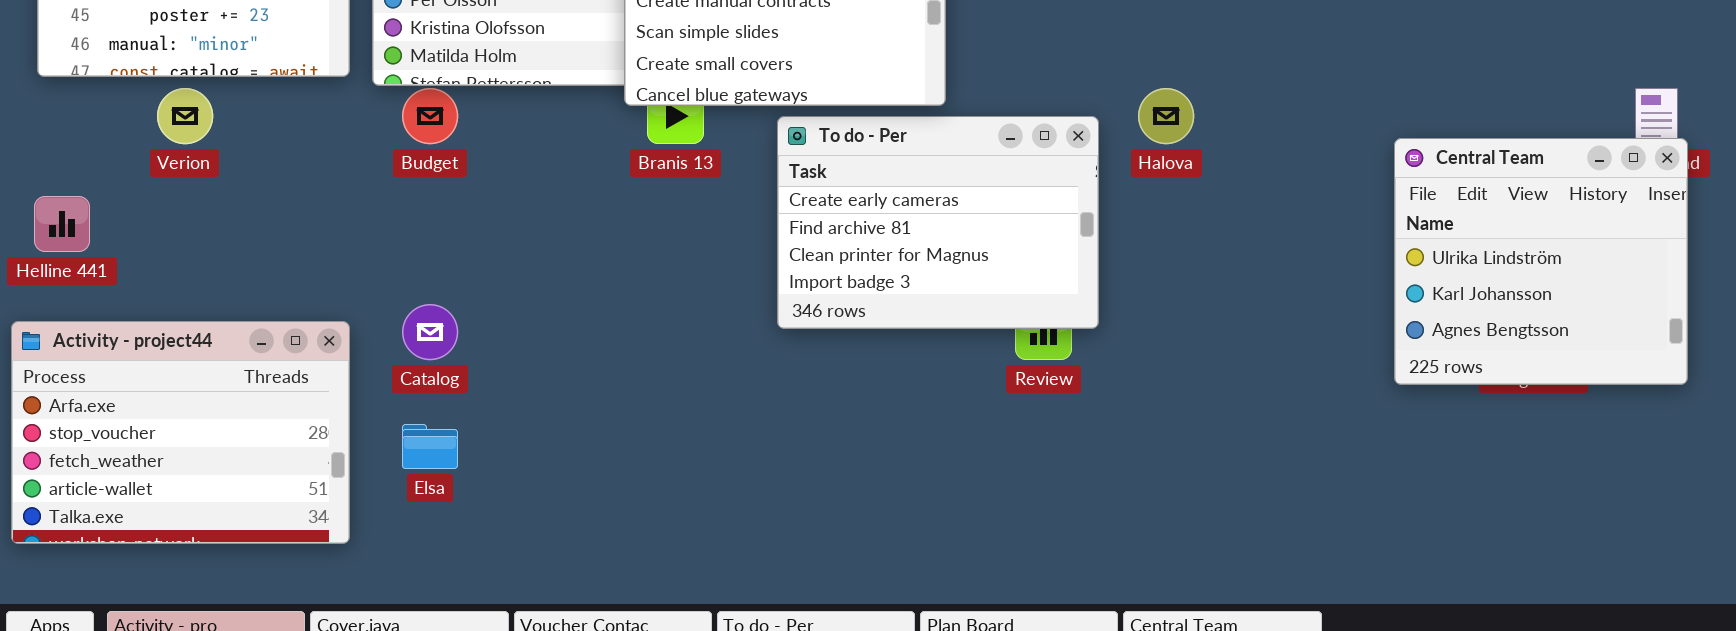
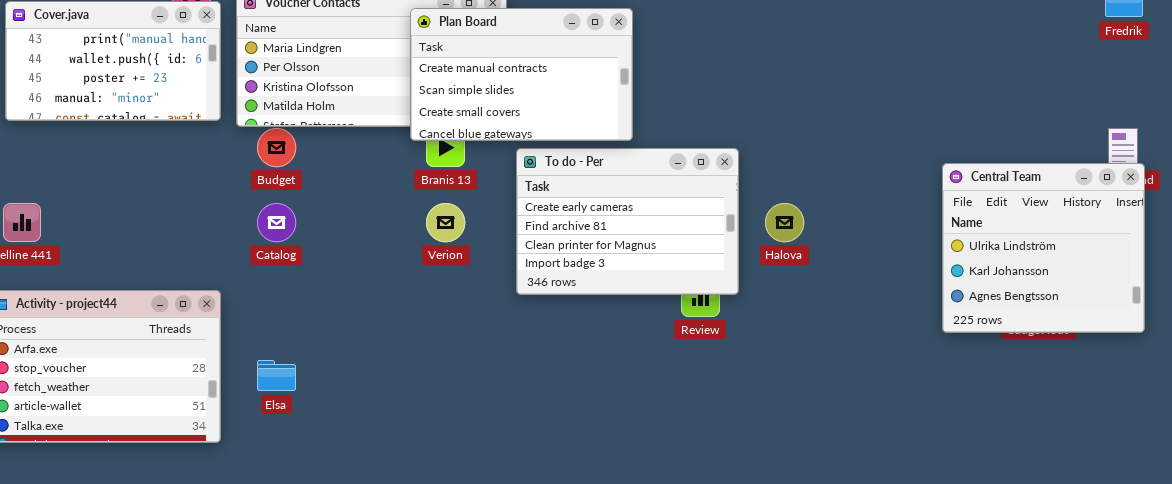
Verion: [157,88,213,144] -> [426,203,465,242], moved
Halova: [1138,88,1194,144] -> [765,203,804,242], moved
Catalog: [402,304,458,360] -> [257,203,296,242], moved

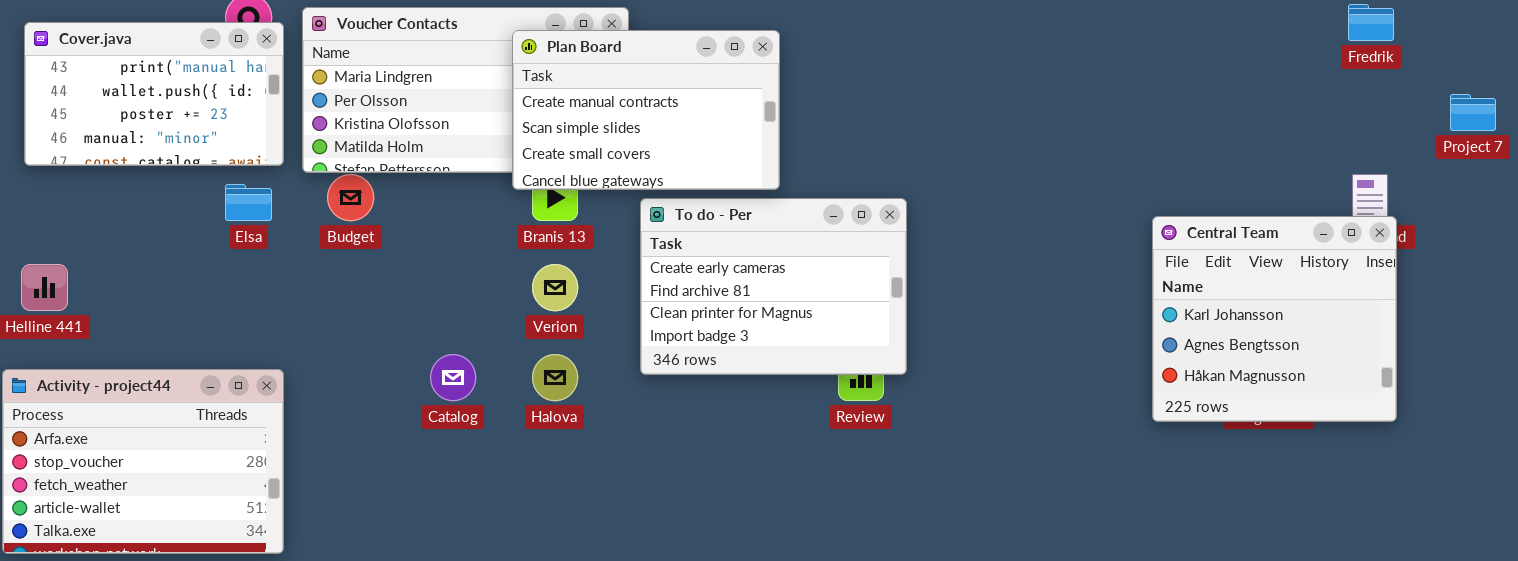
Central Team: [942,163,1145,333] -> [1152,216,1397,422], scrolled down 1 row
Catalog: [257,203,296,242] -> [430,354,476,401], moved
Halova: [765,203,804,242] -> [532,354,578,401], moved
Elsa: [257,360,296,391] -> [225,184,272,221], moved

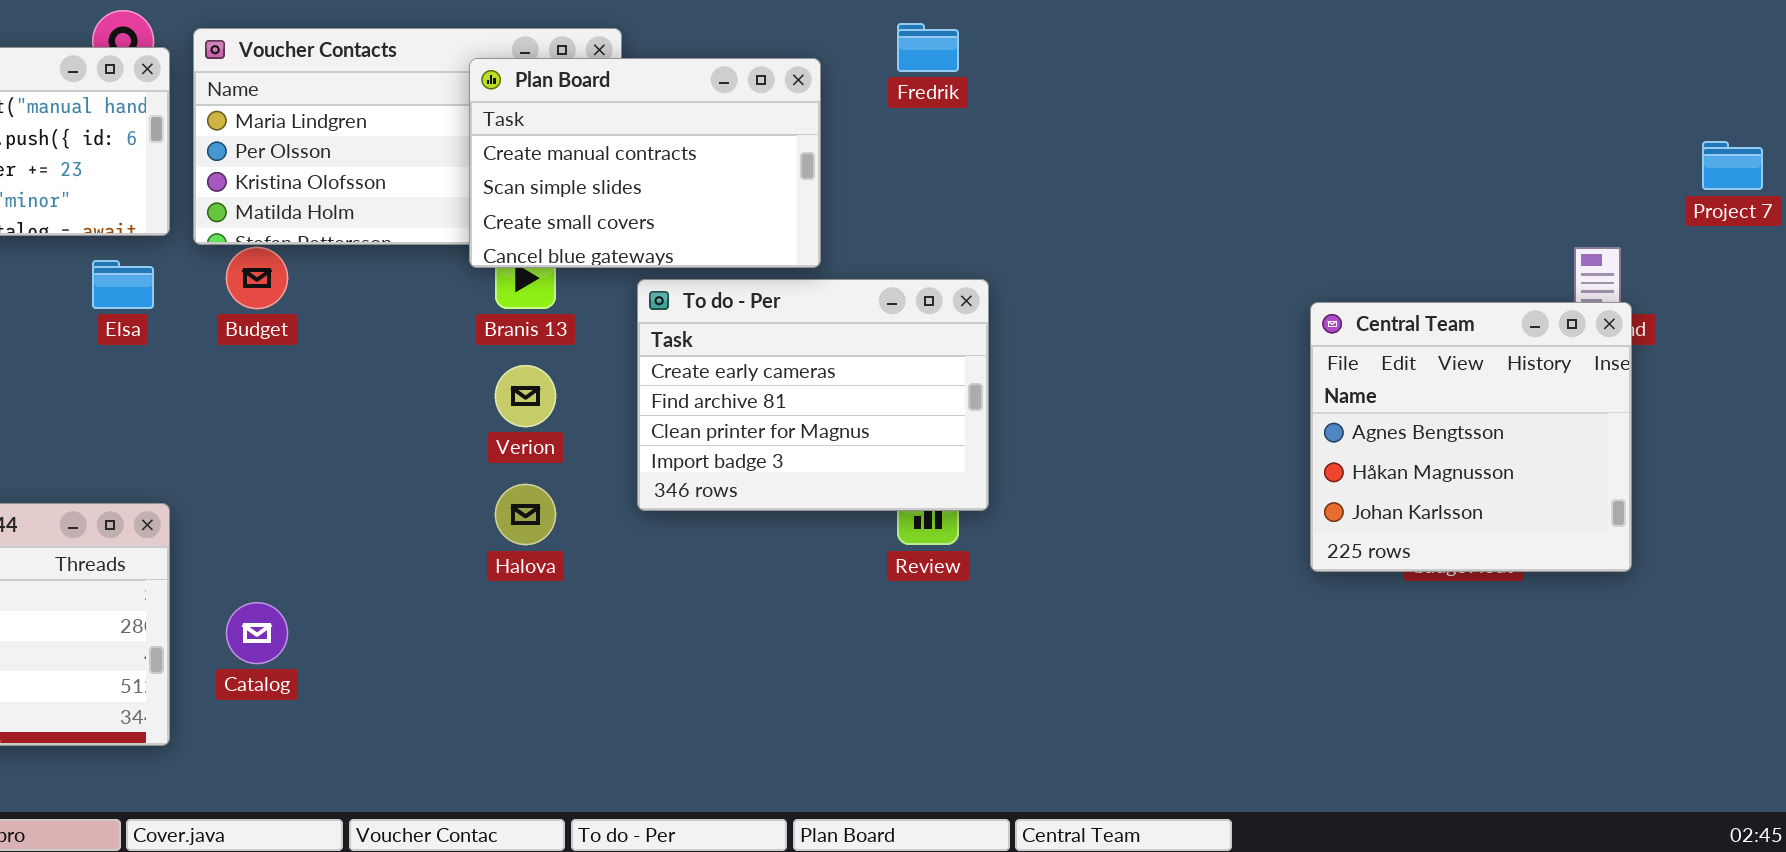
Fredrik: [1348,4,1394,41] -> [897,23,959,72], moved
Central Team: [1152,216,1397,422] -> [1310,302,1632,572], scrolled down 1 row
Catalog: [430,354,476,401] -> [226,602,288,664], moved

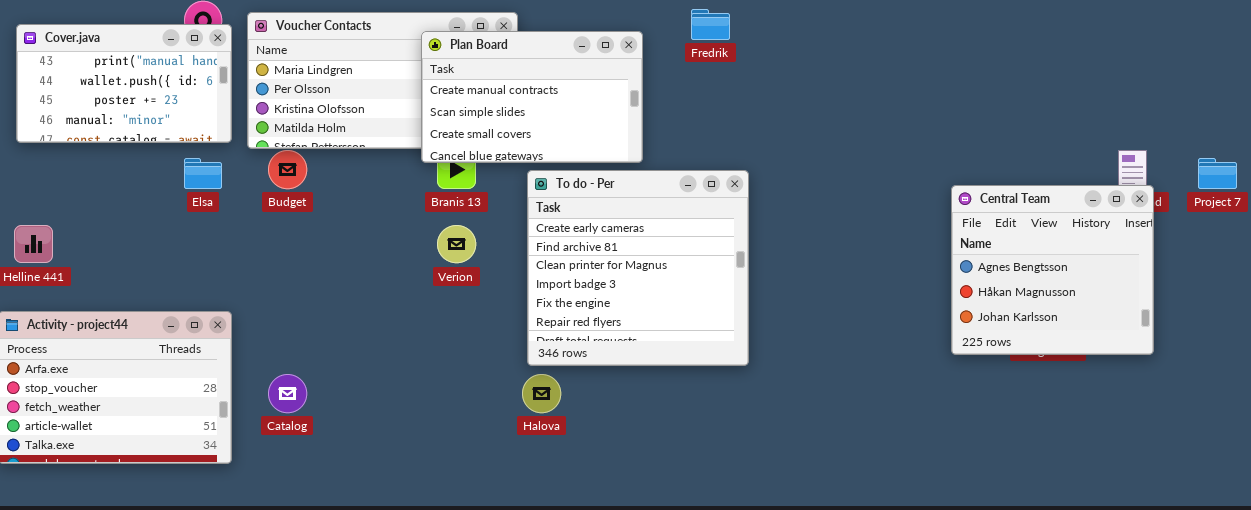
Project 7: [1702,141,1763,190] -> [1198,158,1237,189], moved
To do - Per: [637,279,989,511] -> [527,170,749,366], resized
Halova: [495,484,556,545] -> [522,374,561,413], moved

